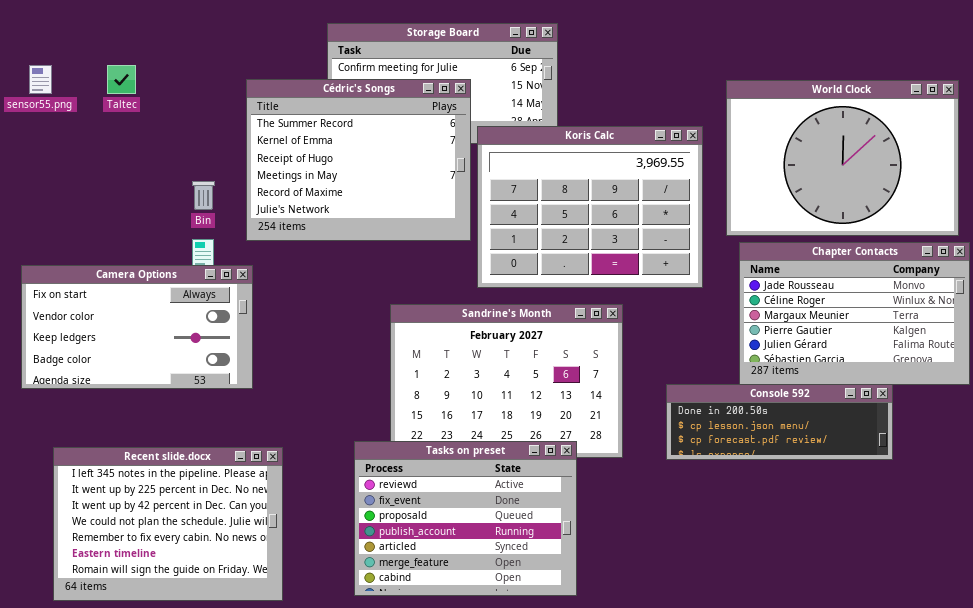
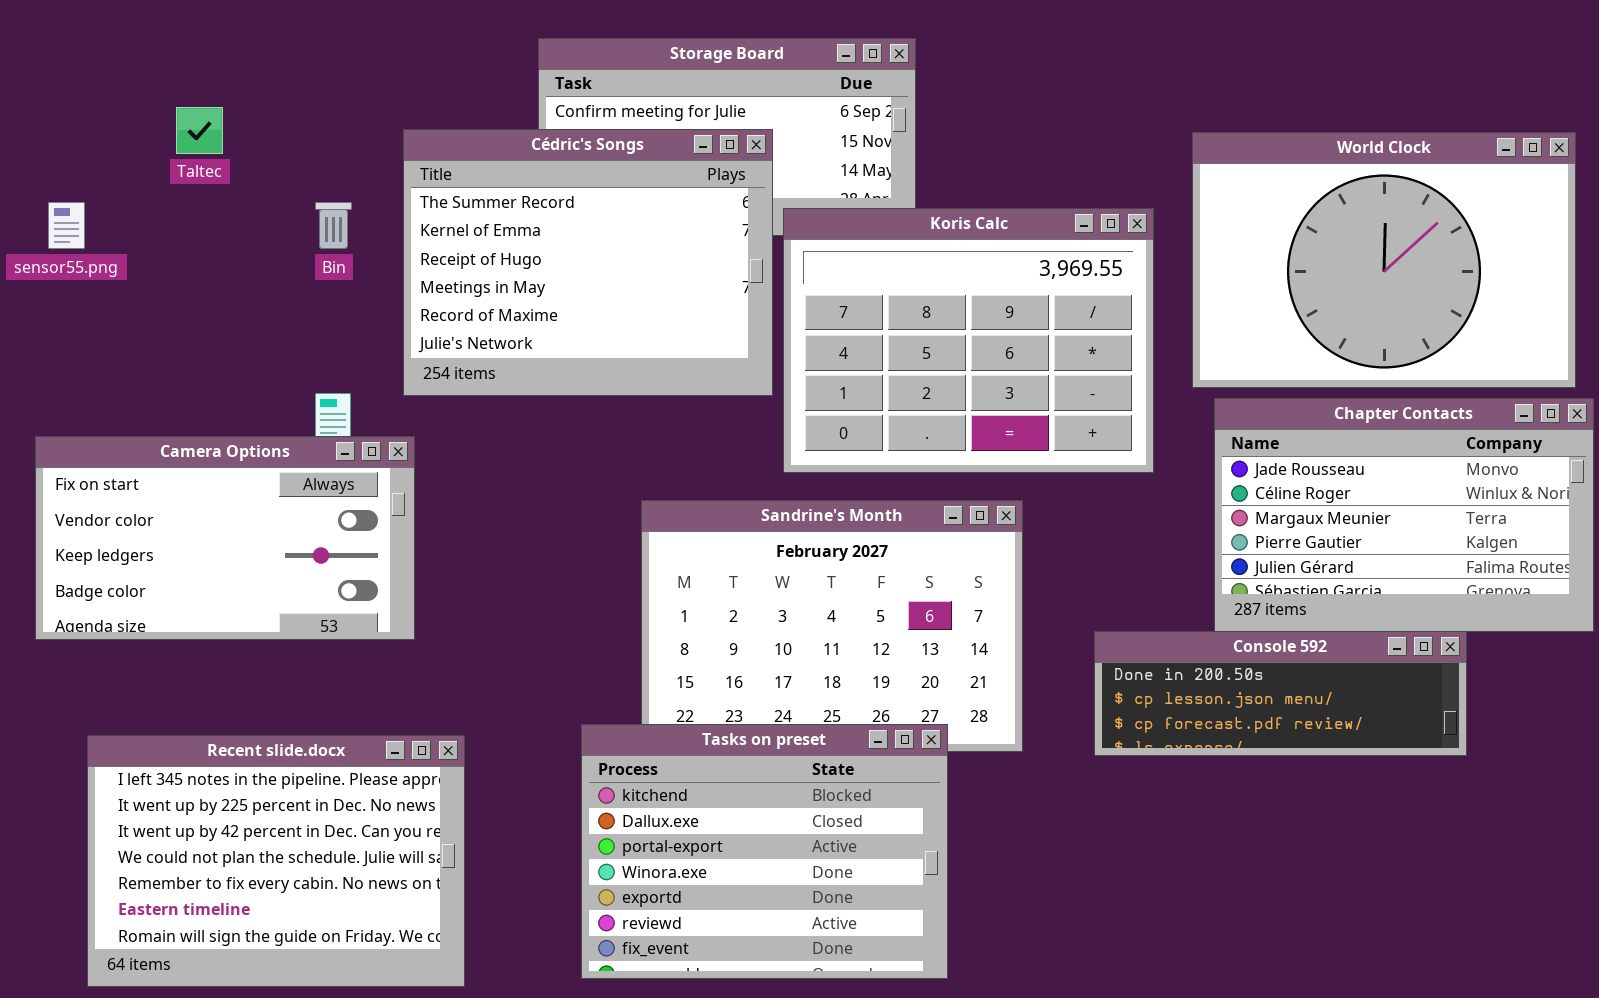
sensor55.png: [29,65,52,94] -> [48,202,85,249], moved
Bin: [192,181,215,210] -> [315,202,352,249], moved
Tasks on preset: [354,441,577,596] -> [581,724,948,979], scrolled up 5 rows

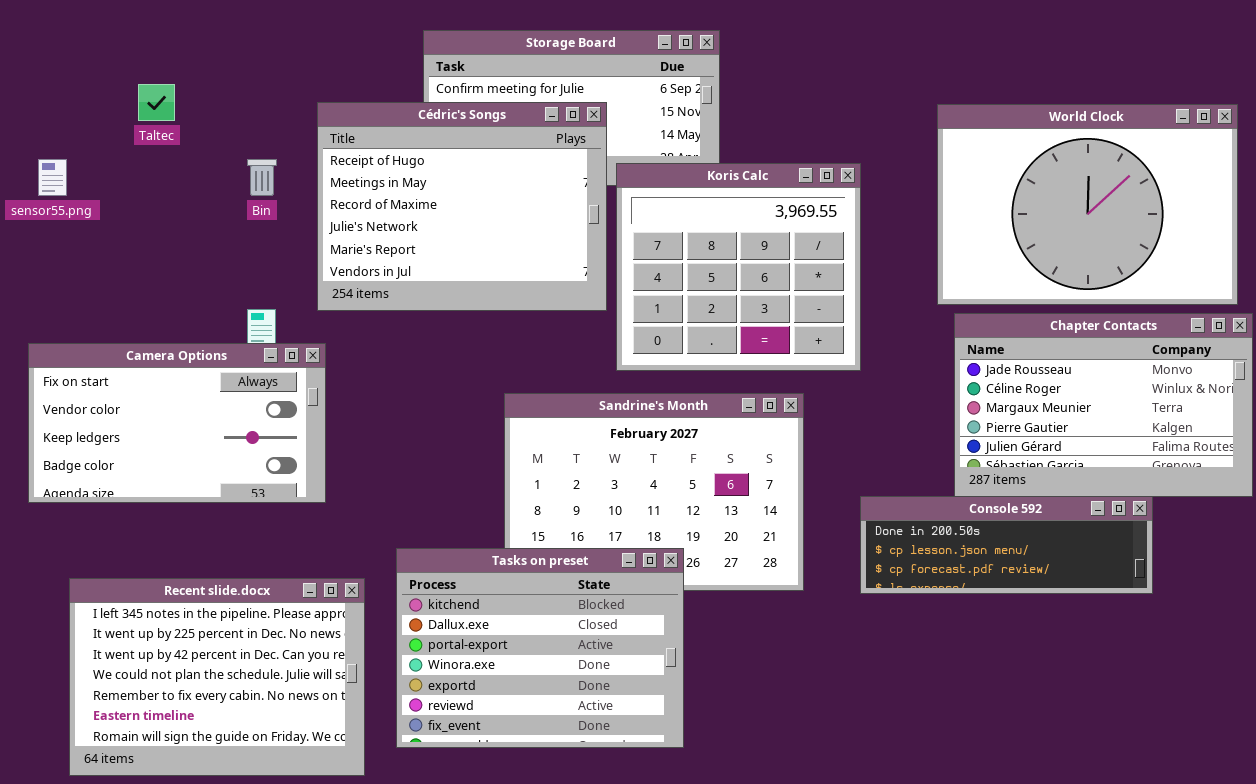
Cédric's Songs: [403,129,773,396] -> [317,102,607,311], scrolled down 2 rows
Koris Calc: [783,208,1154,473] -> [616,163,861,371], resized
Tasks on preset: [581,724,948,979] -> [396,548,684,748], moved

